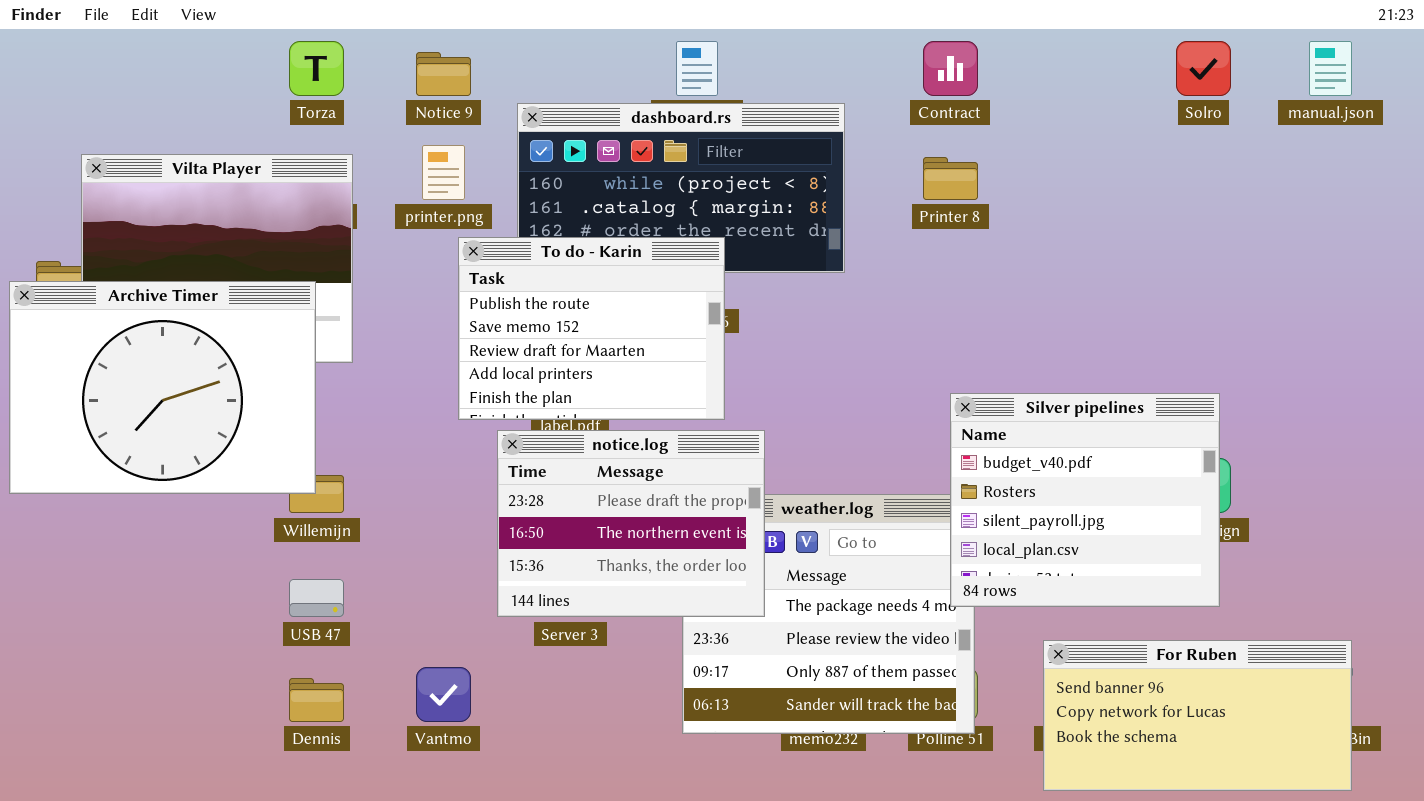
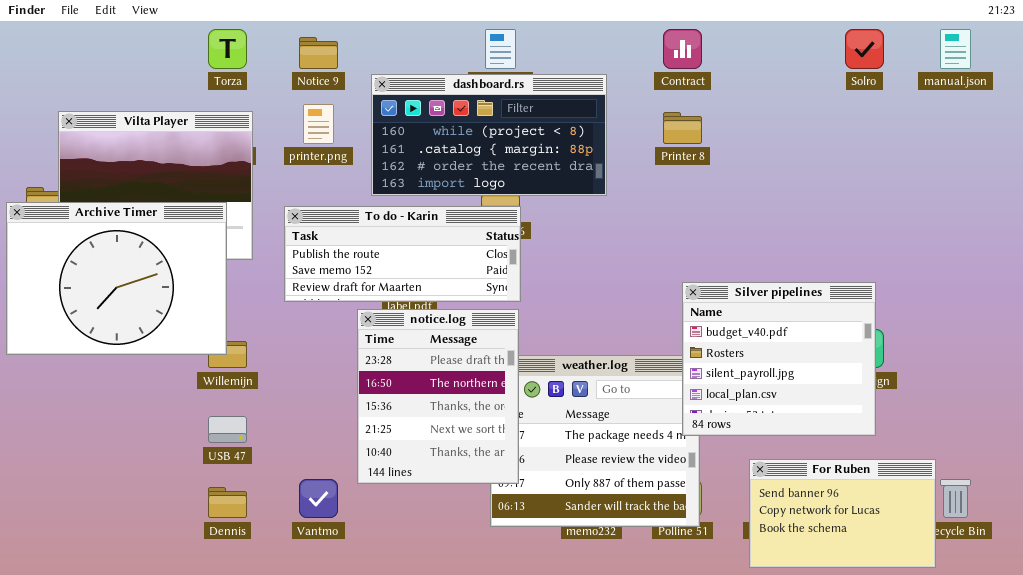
To do - Karin: [458,237,725,420] -> [284,206,521,302], resized
notice.log: [497,430,765,617] -> [357,309,519,484], resized
For Ruben: [1043,640,1352,791] -> [749,459,936,568], resized

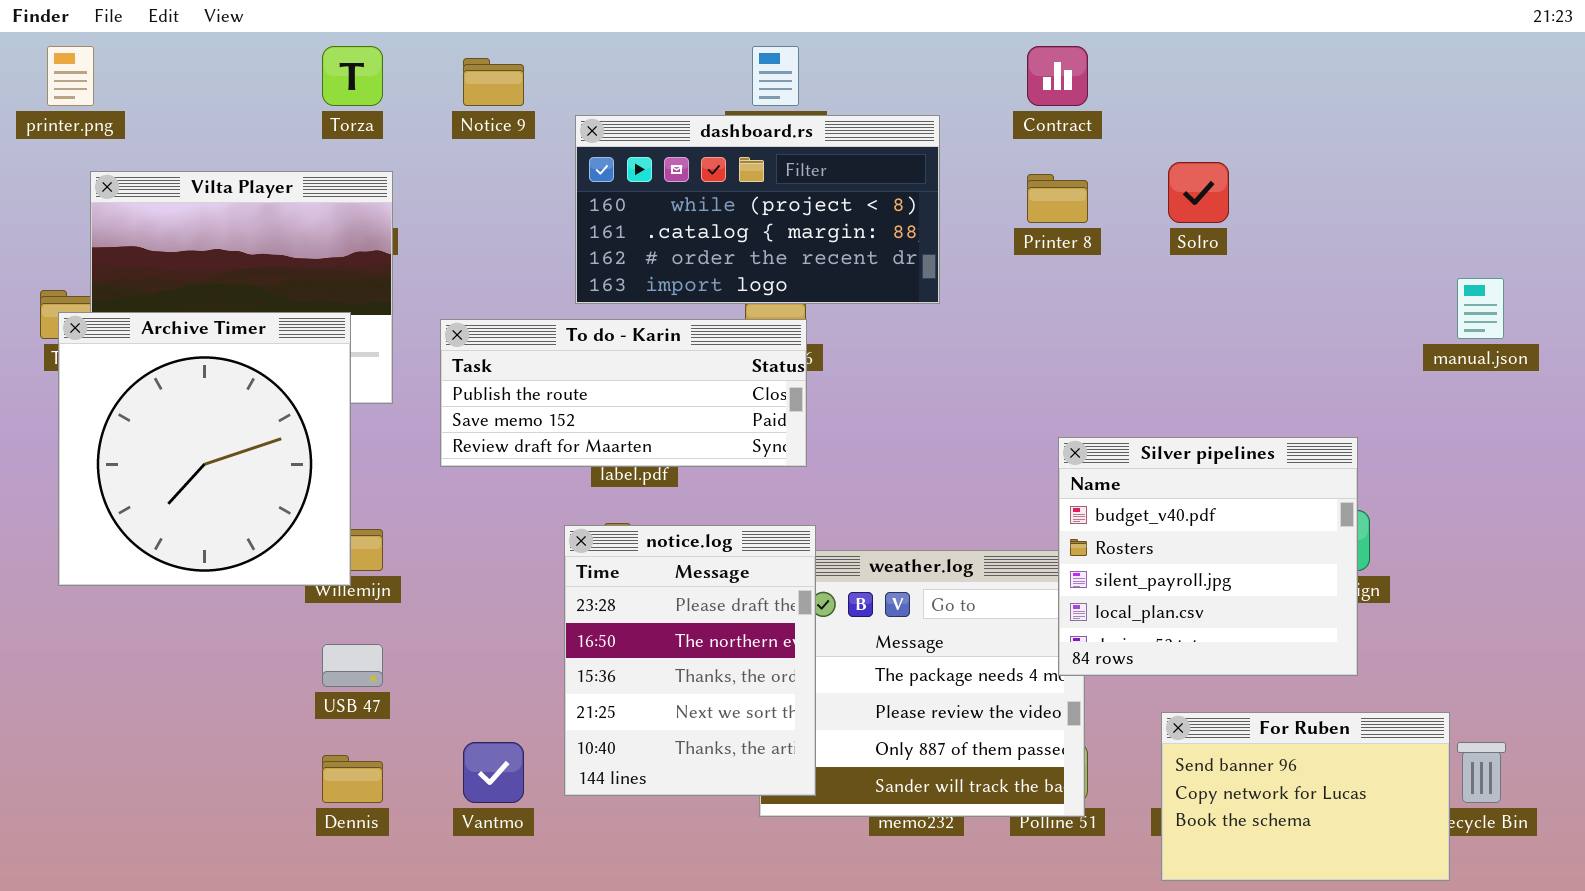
Solro: [845,29,884,69] -> [1168,162,1229,223], moved
manual.json: [940,29,971,69] -> [1457,278,1504,339], moved
printer.png: [303,104,334,144] -> [47,46,94,106], moved
Archive Timer: [6,202,227,355] -> [58,312,351,586], resized
notice.log: [357,309,519,484] -> [564,525,816,796], moved

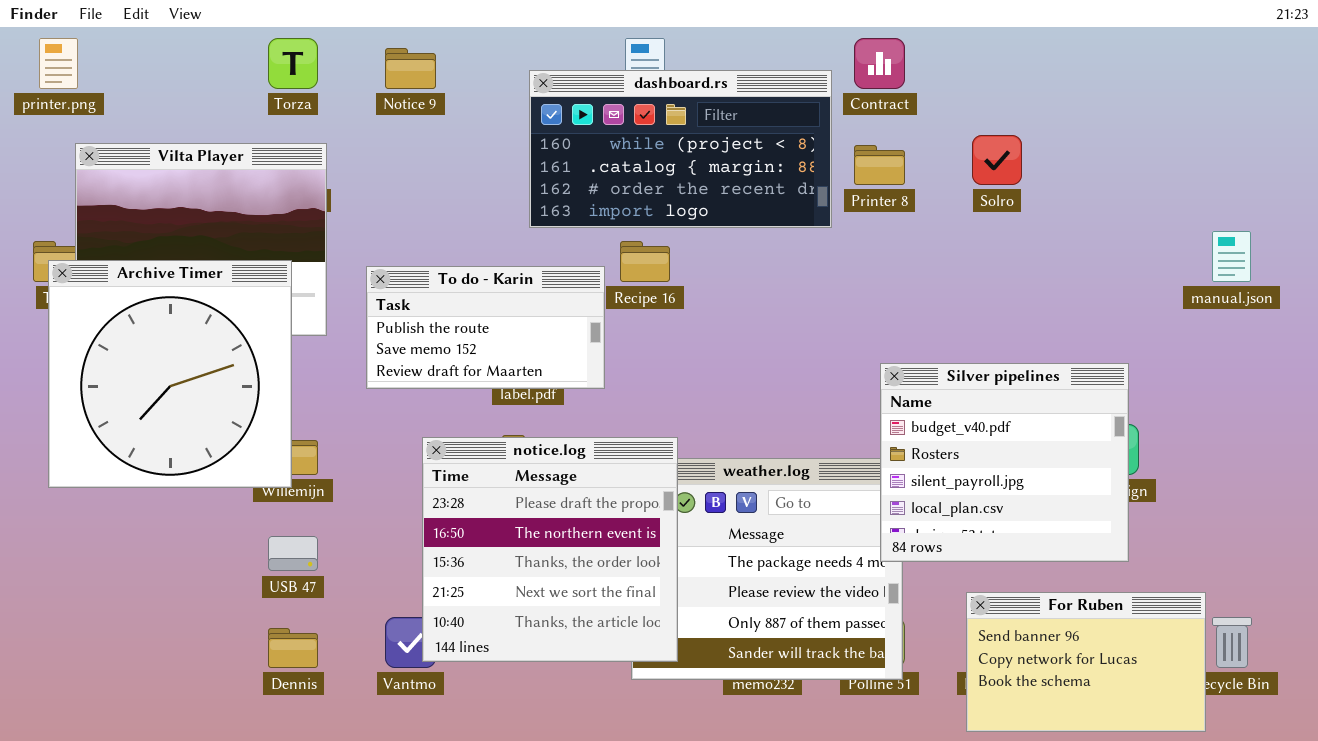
dashboard.rs: [575,115,940,304] -> [529,70,832,228], moved
To do - Karin: [440,319,807,467] -> [366,266,605,389], resized
notice.log: [564,525,816,796] -> [422,437,678,662], resized

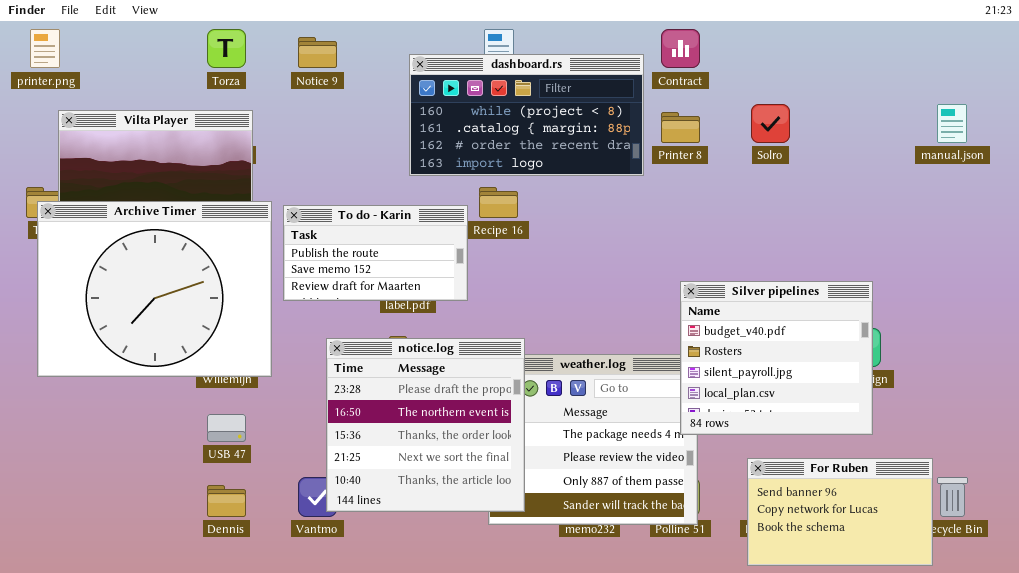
manual.json: [1212,231,1251,282] -> [937,104,967,143], moved
Archive Timer: [48,260,292,488] -> [37,201,272,377], resized

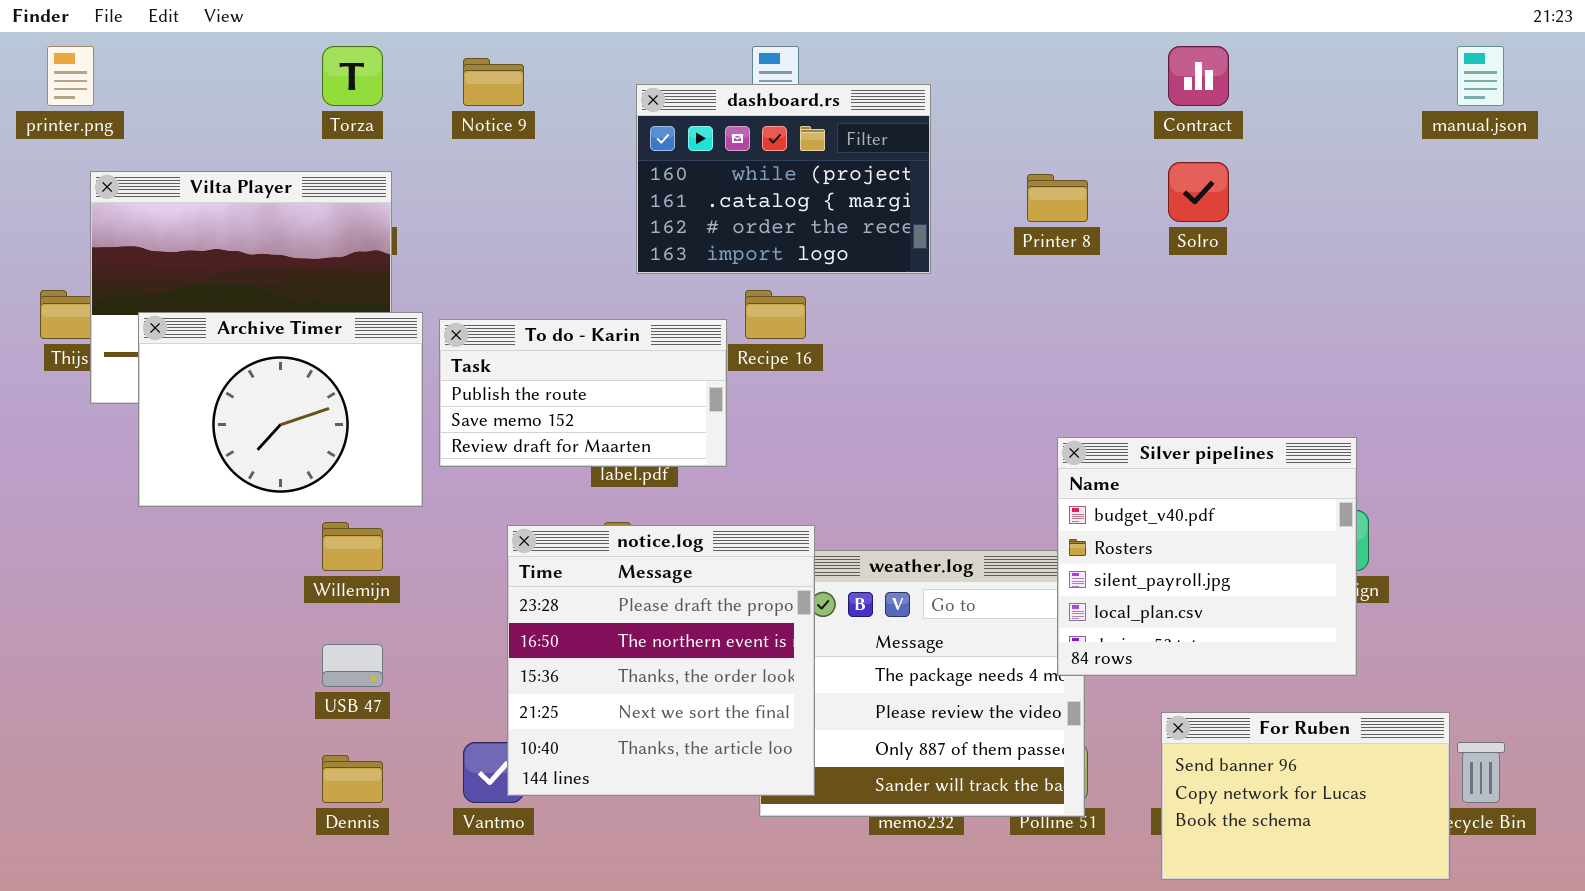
Contract: [661,29,700,68] -> [1168,46,1229,106], moved
dashboard.rs: [409,54,644,176] -> [636,84,931,274], resized
manual.json: [937,104,967,143] -> [1457,46,1504,106], moved
Archive Timer: [37,201,272,377] -> [138,312,423,507], resized

